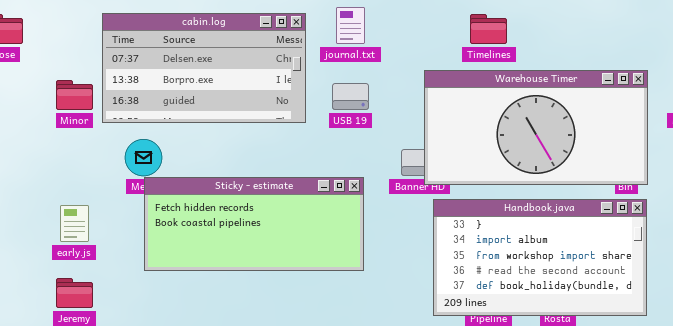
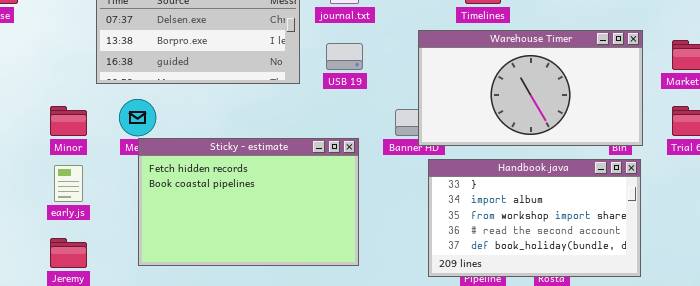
Minor: [56,80,93,110] -> [50,106,87,136], moved
Sticky - estimate: [144,177,364,271] -> [138,138,359,266], resized

